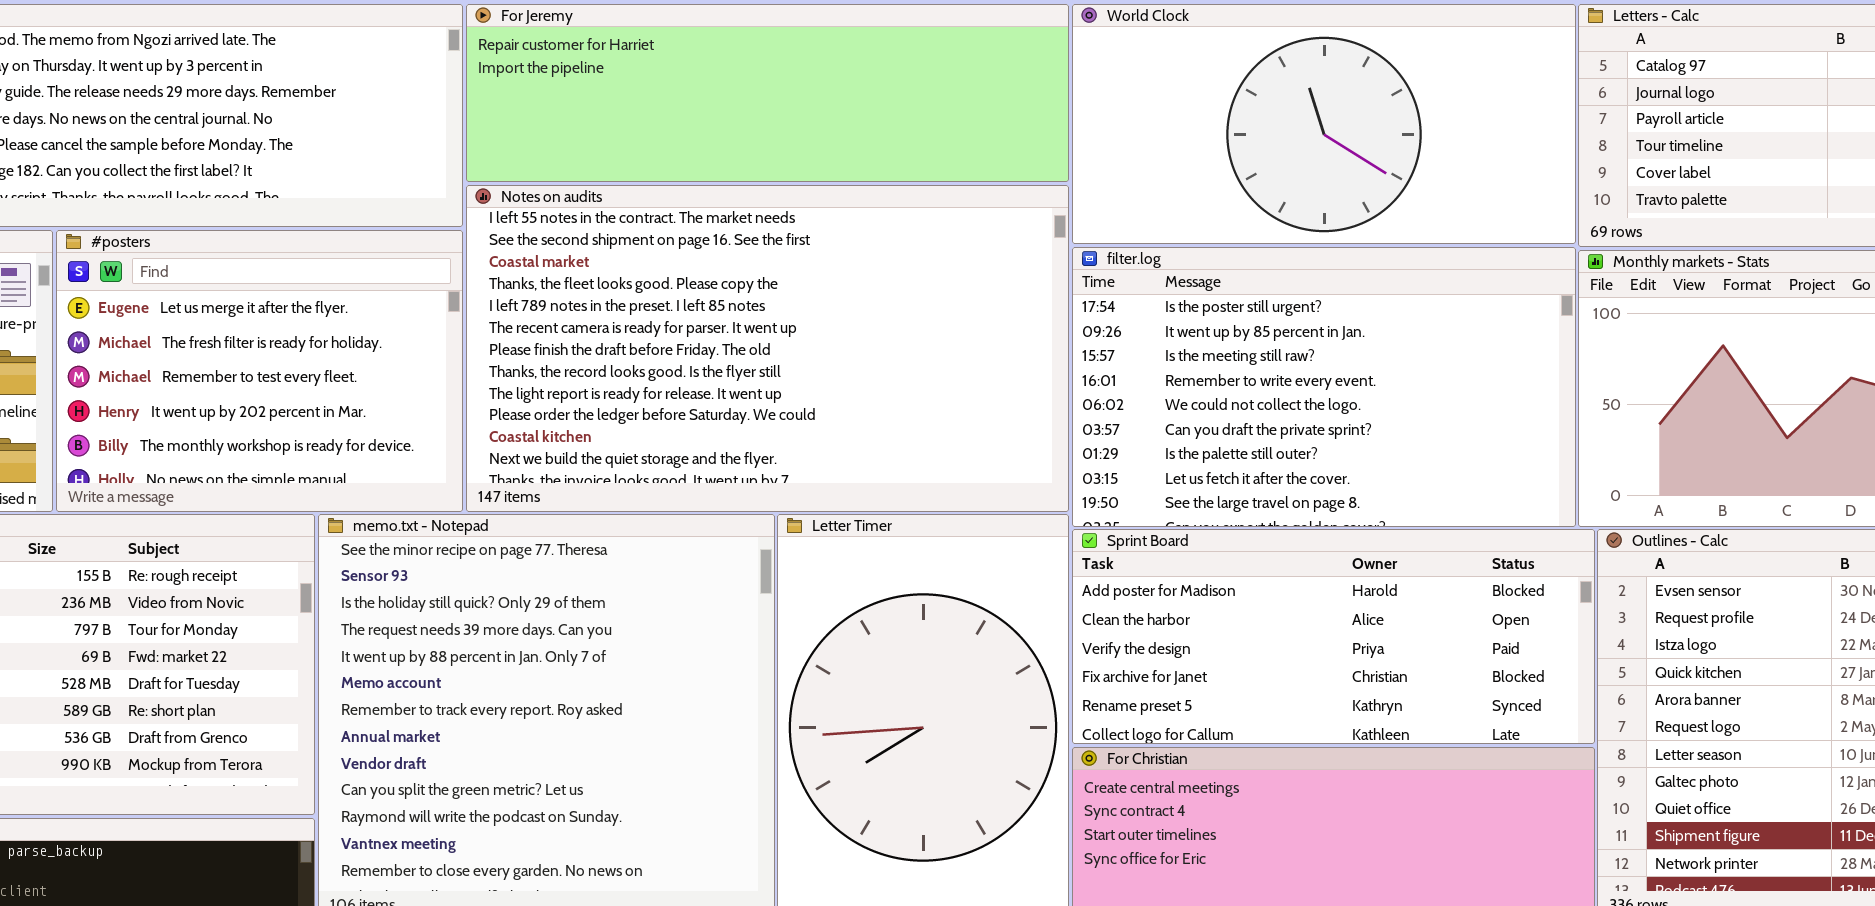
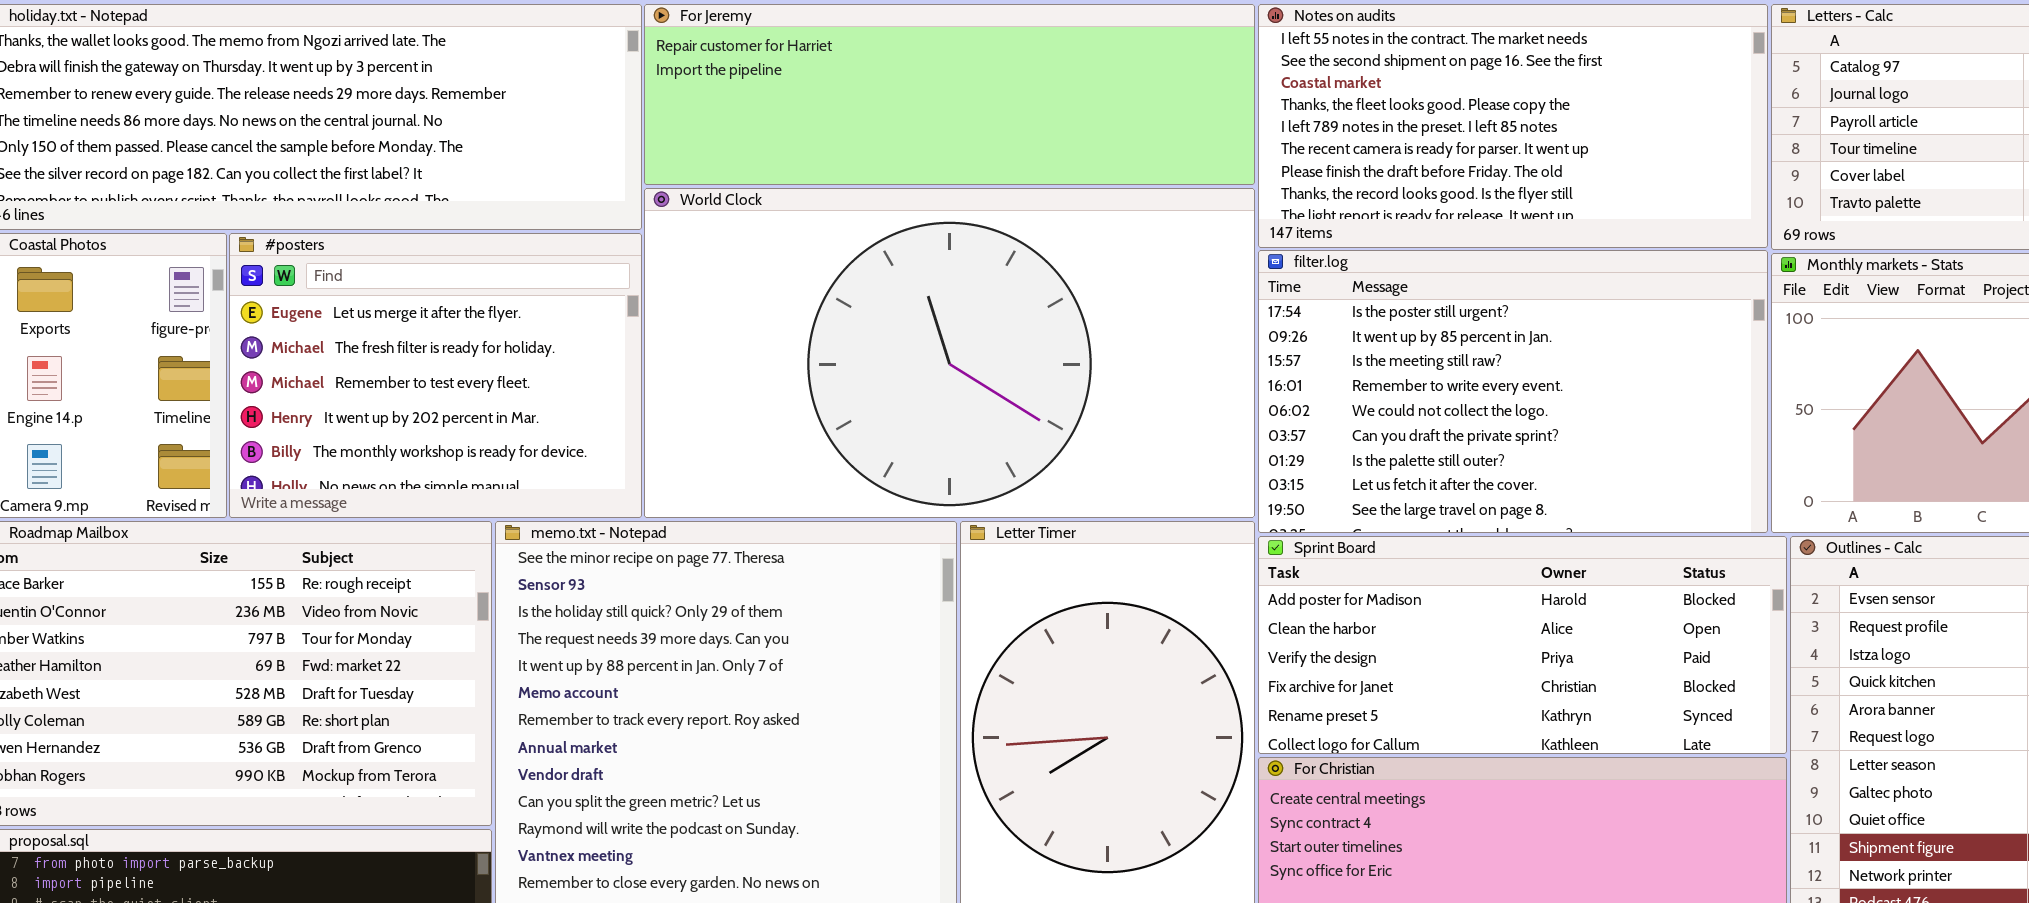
World Clock: [1072,4,1576,244] -> [644,188,1255,518], moved, resized
Notes on audits: [466,185,1069,512] -> [1258,4,1768,248], moved, resized

